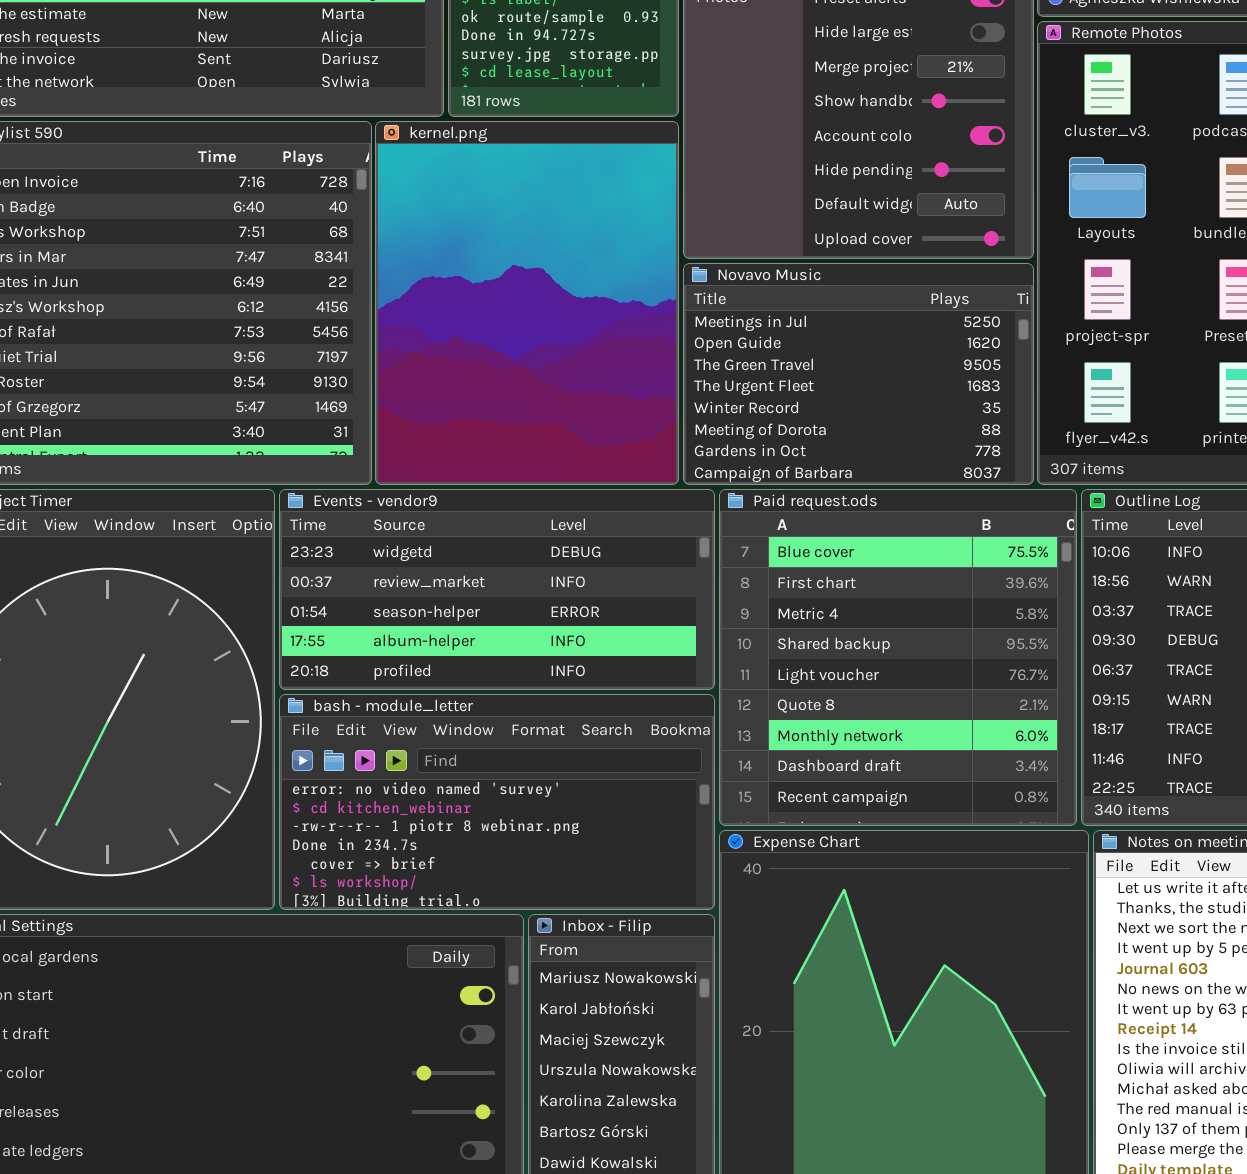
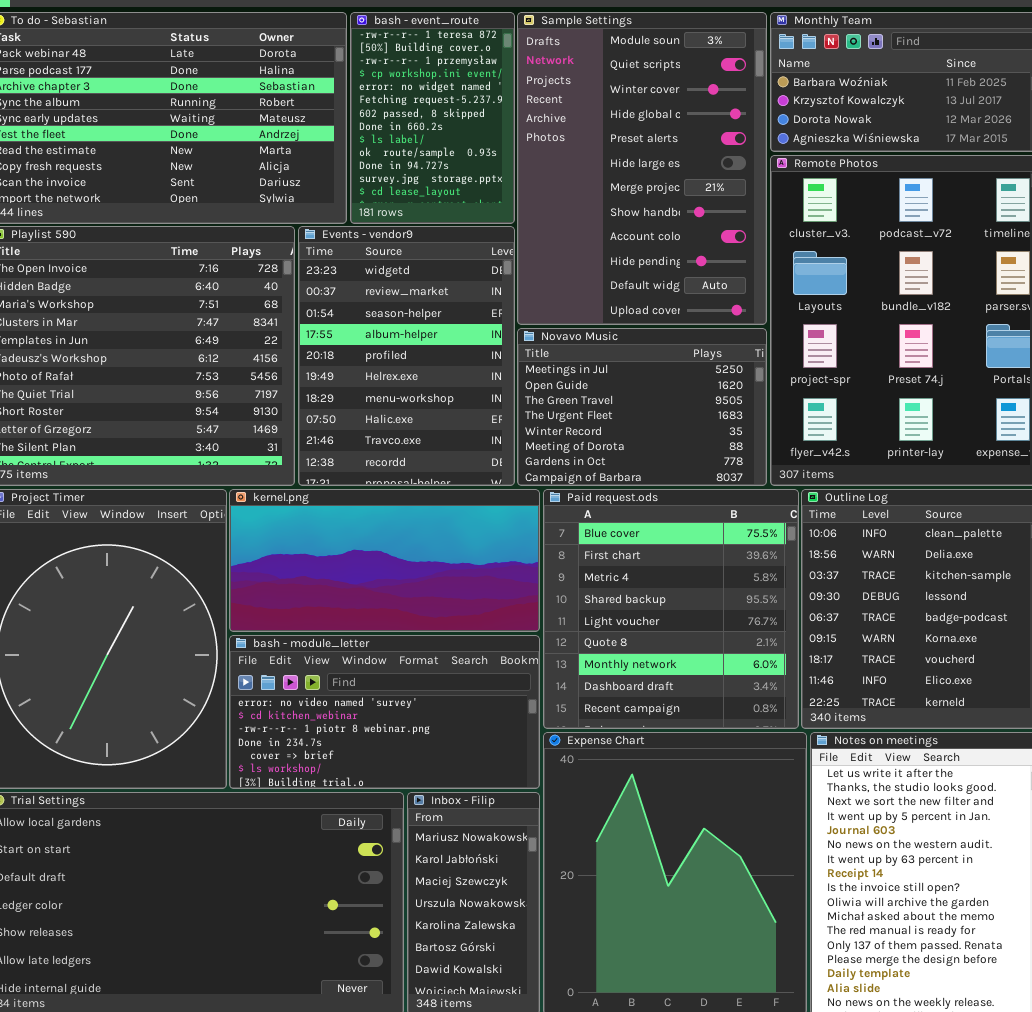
kernel.png: [375,121,679,485] -> [229,489,540,632], moved, resized
Events - vendor9: [279,489,715,690] -> [298,226,515,486], moved, resized

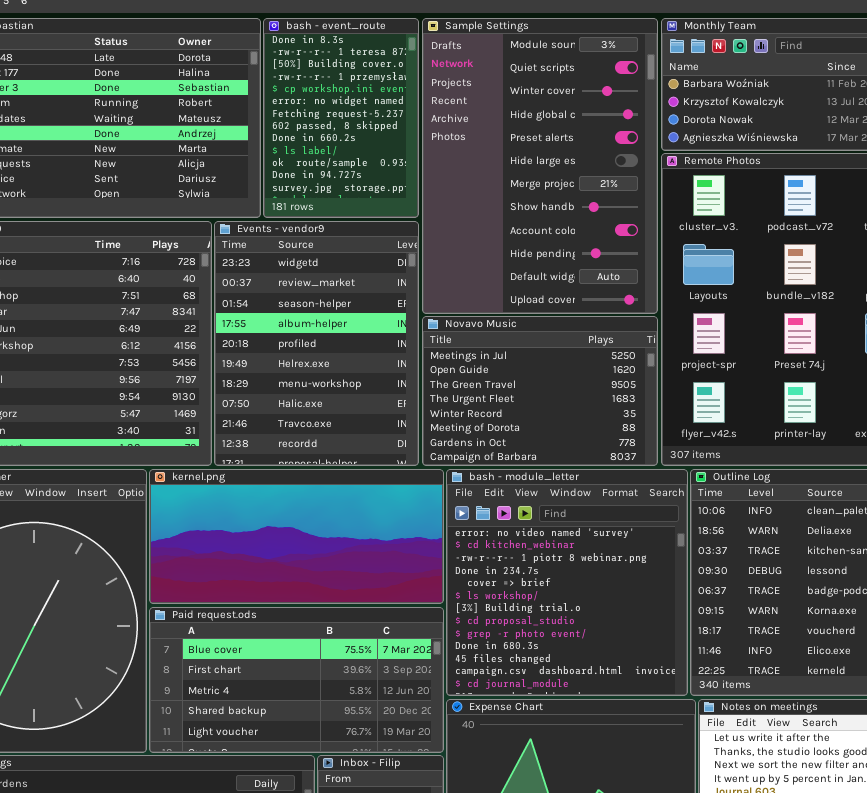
bash - event_route: [350,12,515,224] -> [263,18,419,218], scrolled up 1 row
Paid request.ods: [543,489,799,729] -> [149,607,444,753], moved, resized
bash - module_letter: [229,635,540,789] -> [446,469,688,696], moved, resized

